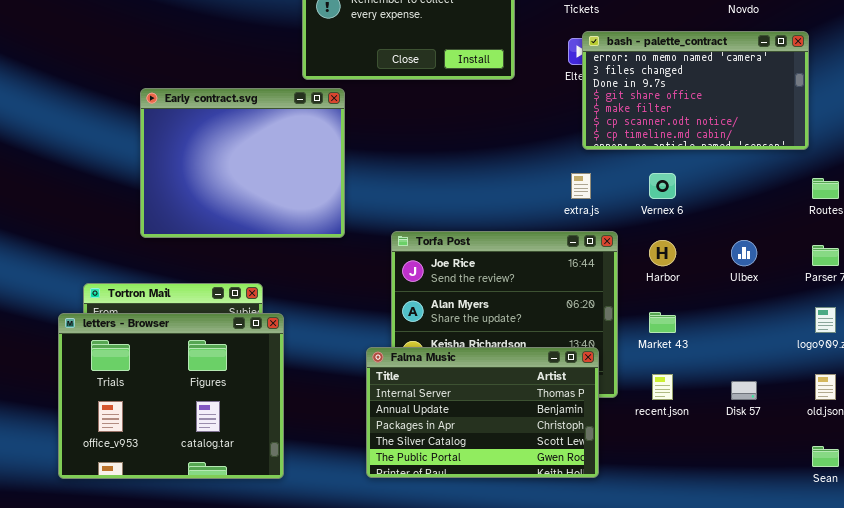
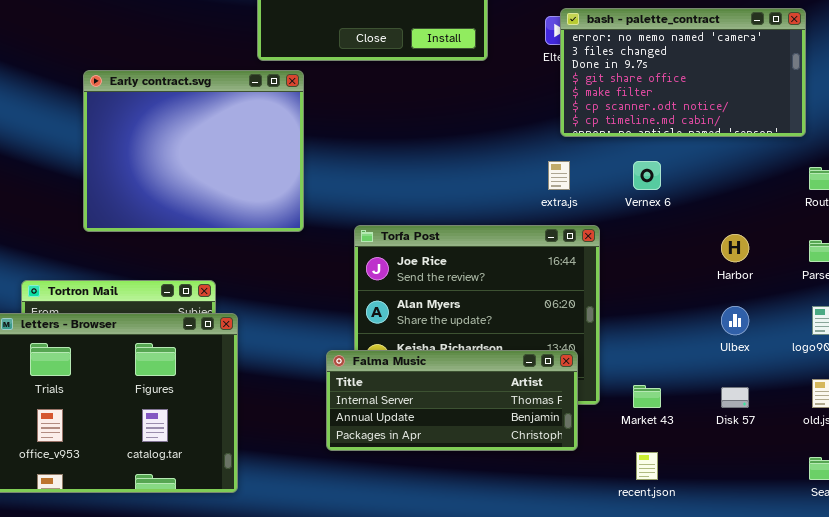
Harbor: [649,240,676,266] -> [721,234,749,262], moved
Ulbex: [731,240,757,266] -> [721,306,749,335], moved
Market 43: [649,312,676,333] -> [633,385,661,408], moved
Falma Music: [366,347,599,478] -> [326,350,578,451], resized
recent.json: [652,374,673,400] -> [636,452,658,480], moved

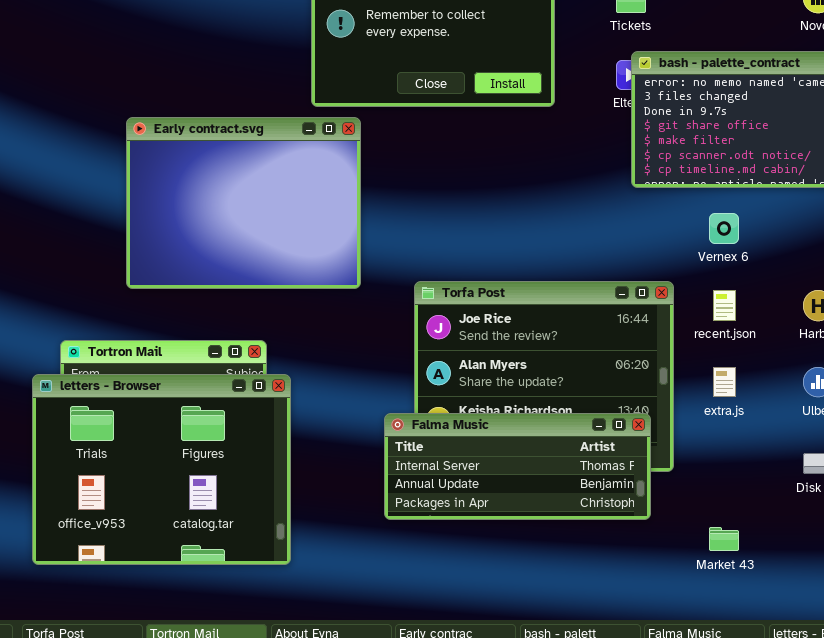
extra.js: [548,161,570,190] -> [713,367,736,397], moved
Market 43: [633,385,661,408] -> [709,527,739,551], moved
recent.json: [636,452,658,480] -> [713,290,736,321], moved

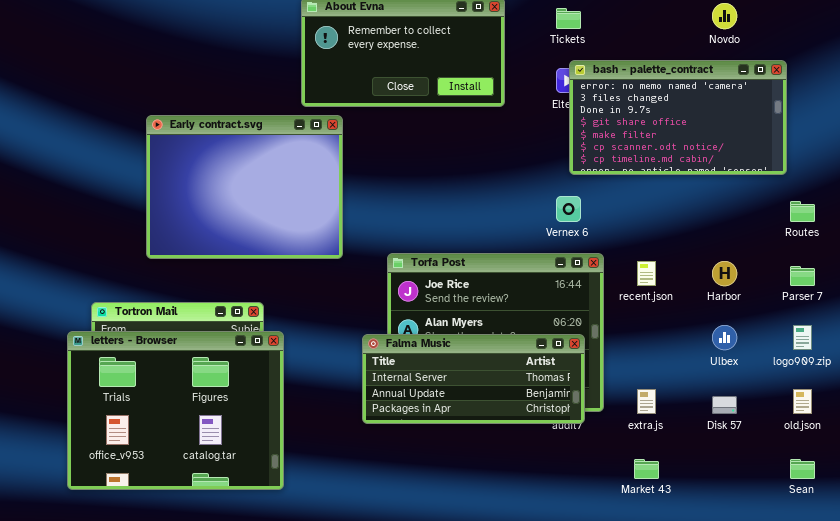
Vernex 6: [709,213,739,244] -> [556,196,581,222], moved
extra.js: [713,367,736,397] -> [637,389,656,414], moved
Falma Music: [384,413,651,520] -> [362,334,585,424], moved

